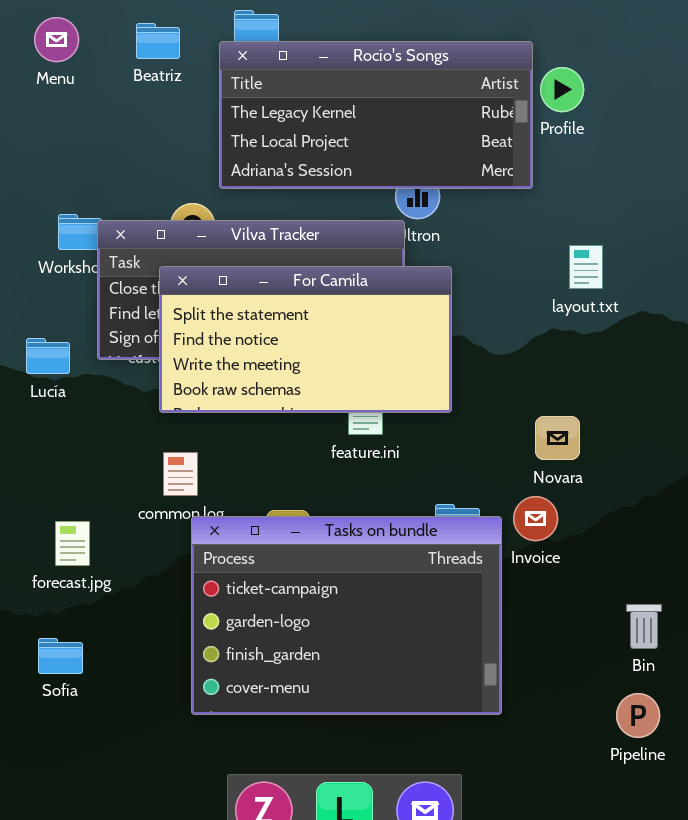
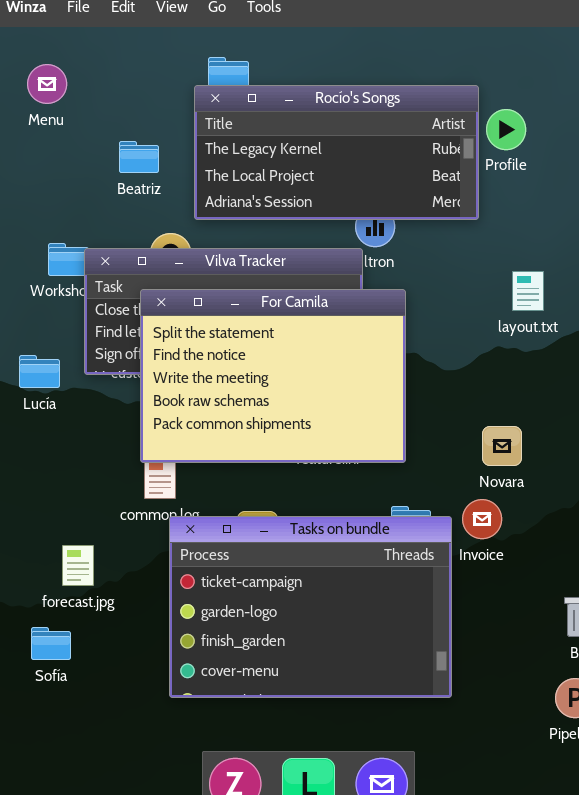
Beatriz: [136,23,180,59] -> [119,141,159,173], moved
For Camila: [159,266,452,413] -> [140,289,406,463], resized
forecast.jpg: [55,521,90,566] -> [62,545,94,586], moved

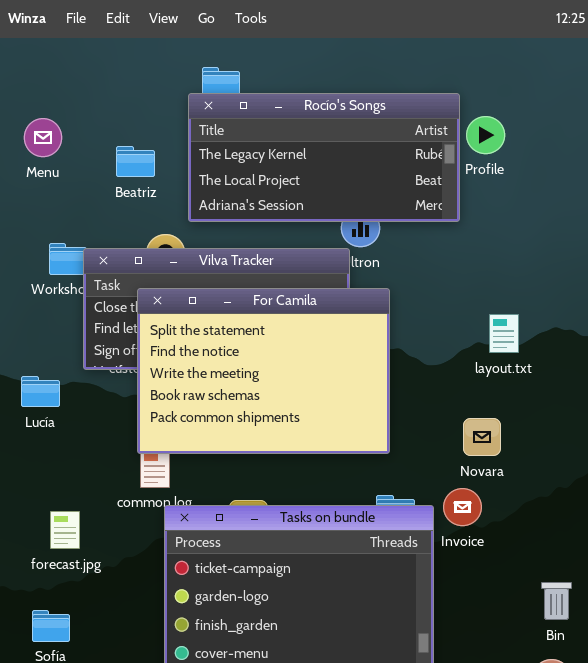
Menu: [27,64,67,104] -> [24,118,62,157], moved
layout.txt: [512,271,544,311] -> [489,314,519,353], moved
Lucía: [19,355,60,388] -> [21,376,60,407], moved
forecast.jpg: [62,545,94,586] -> [50,511,80,549], moved

